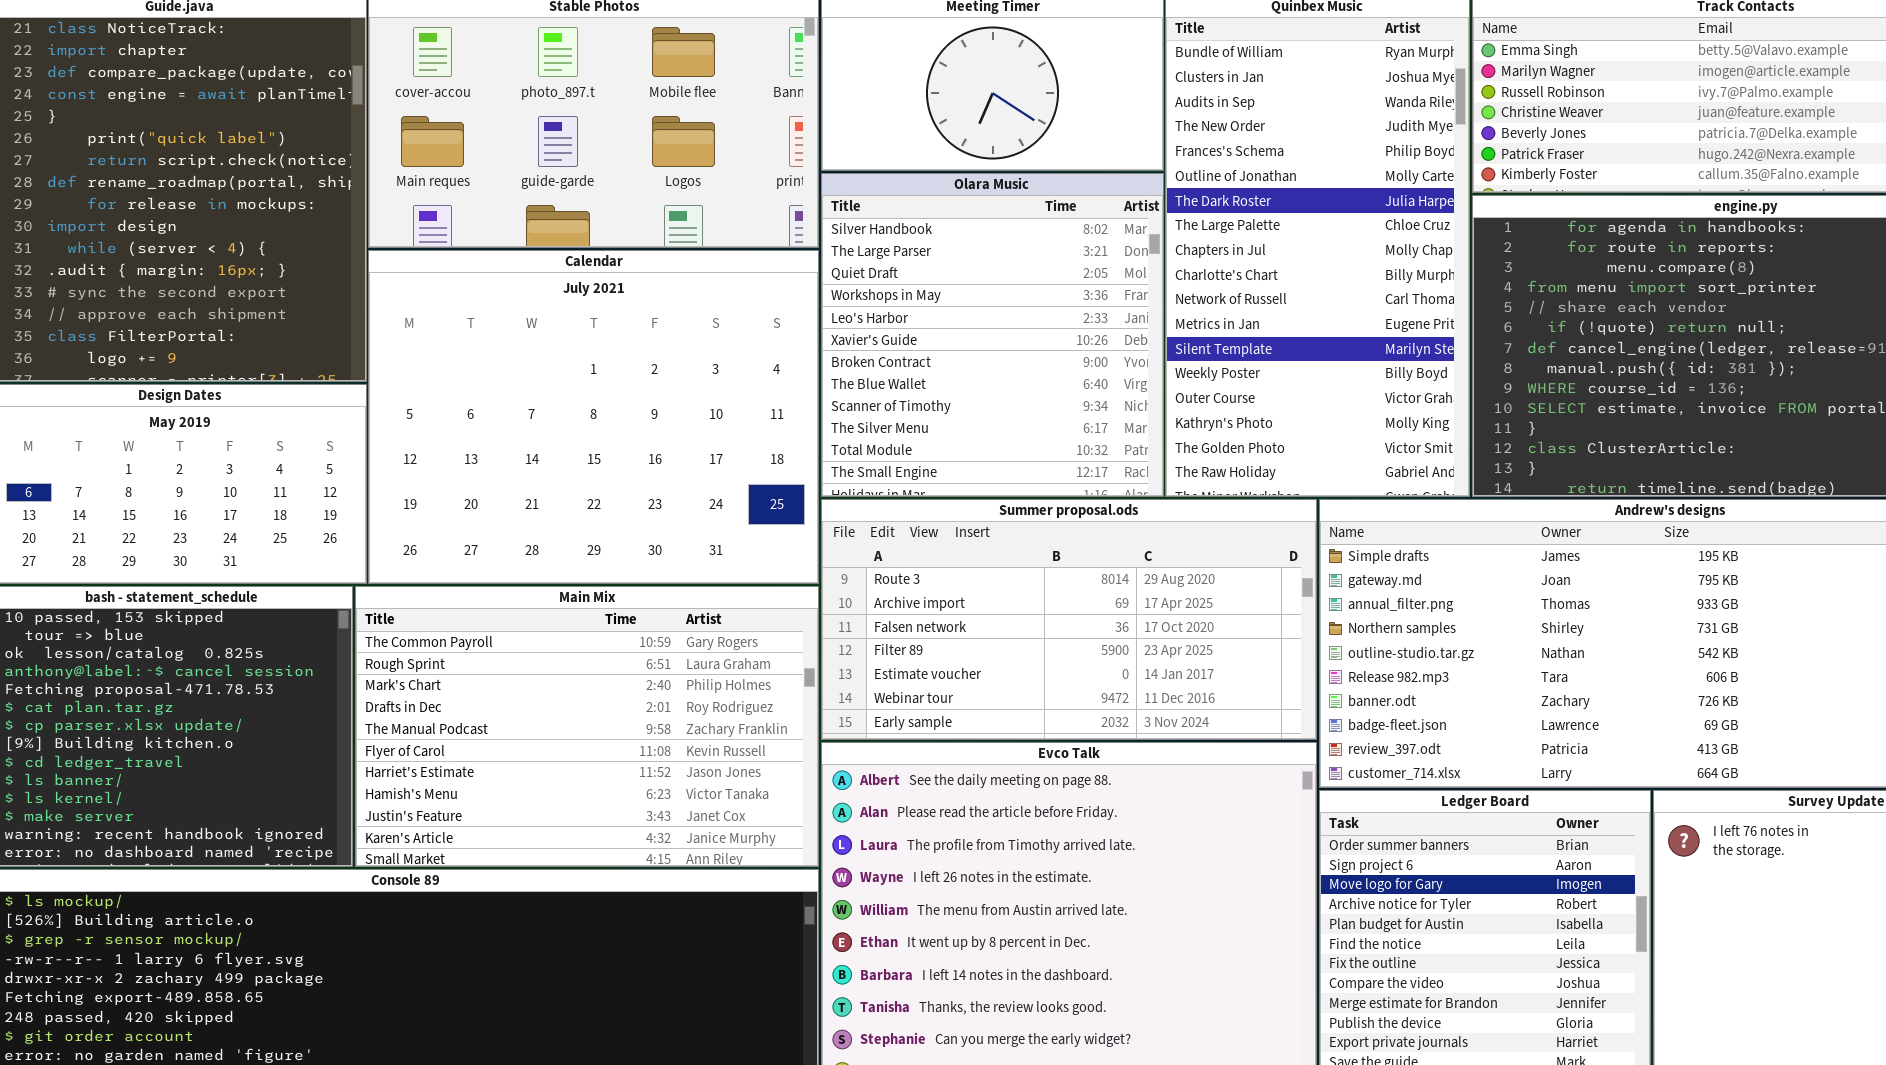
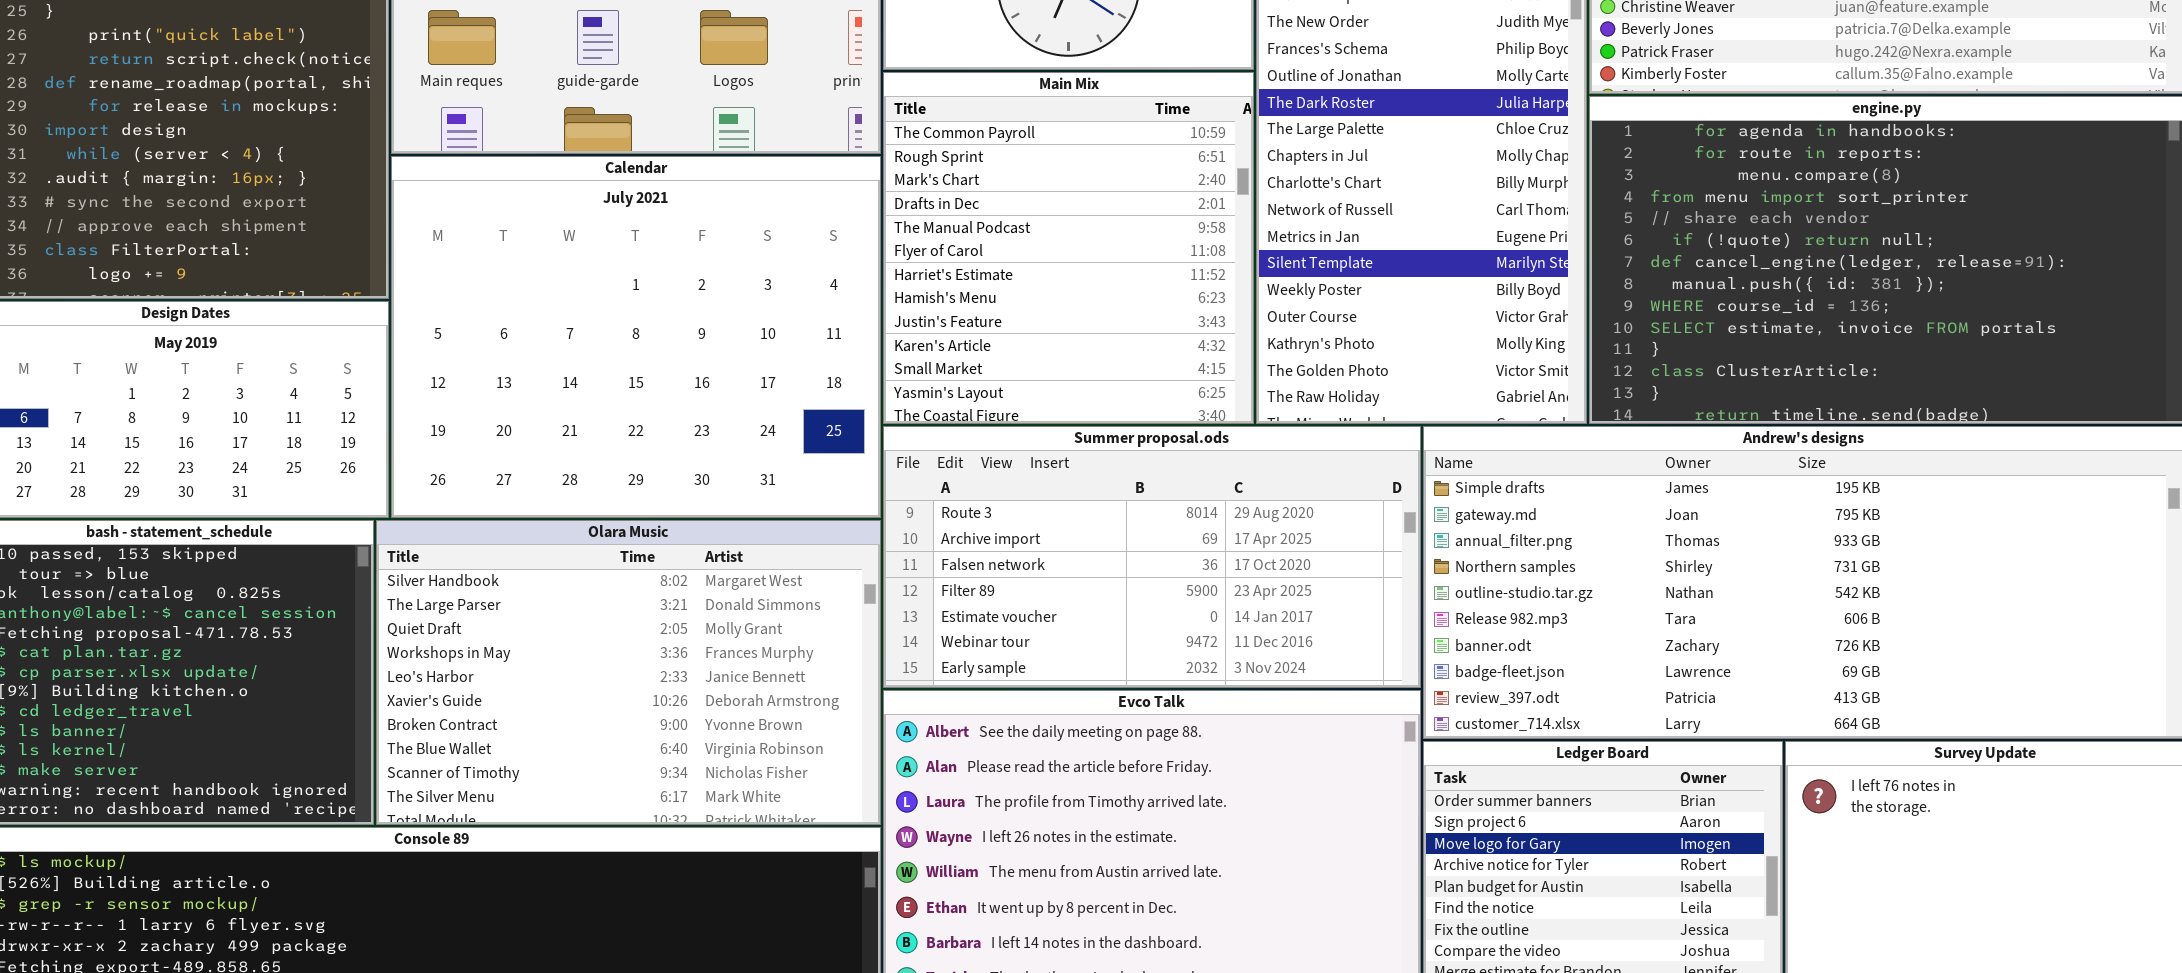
Olara Music: [821,173,1164,497] -> [376,520,881,825], moved, resized
Main Mix: [355,586,819,867] -> [883,72,1254,424], moved, resized

